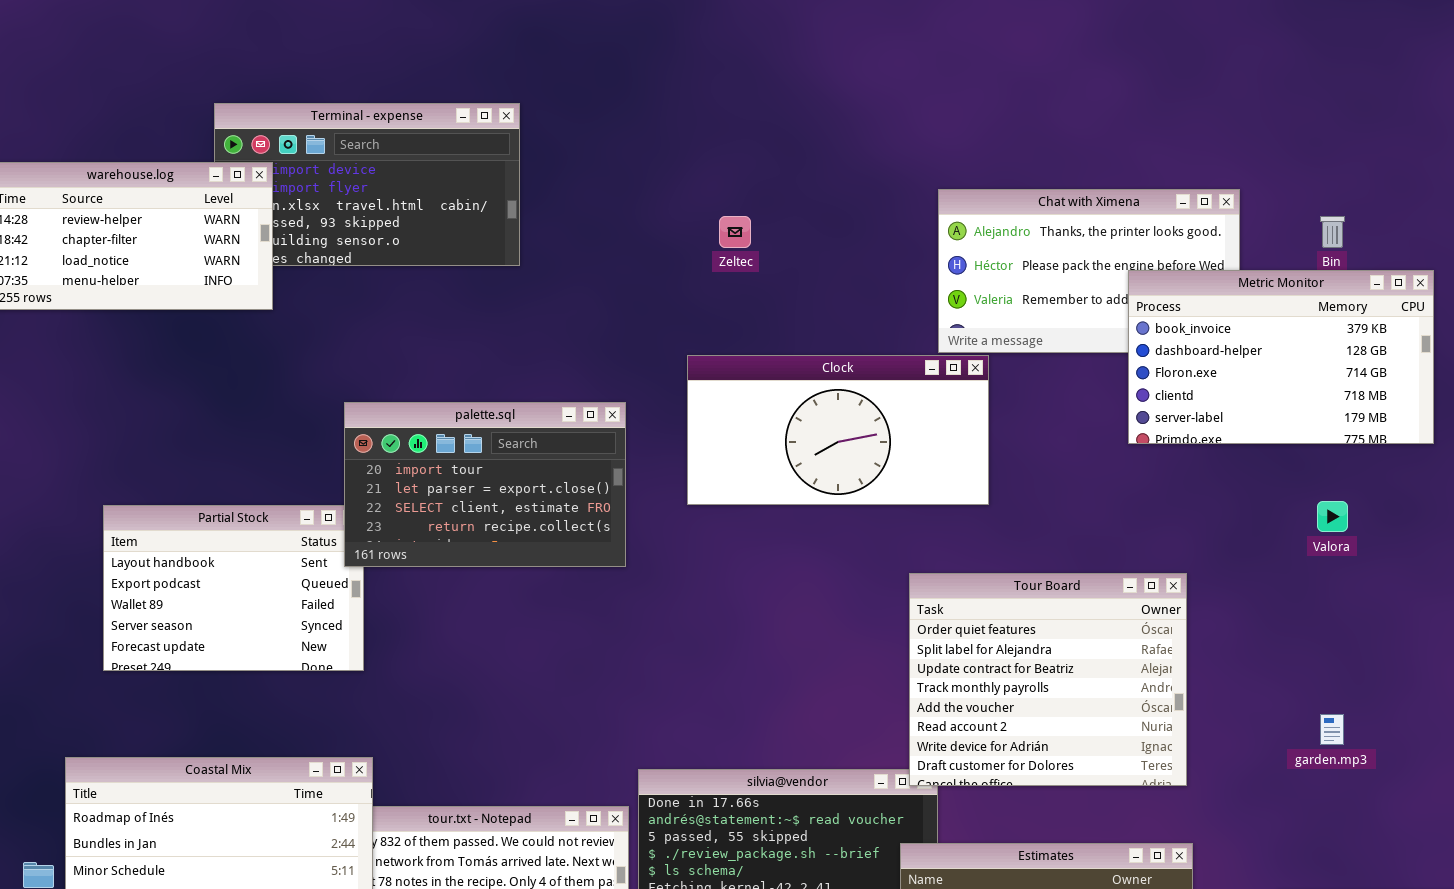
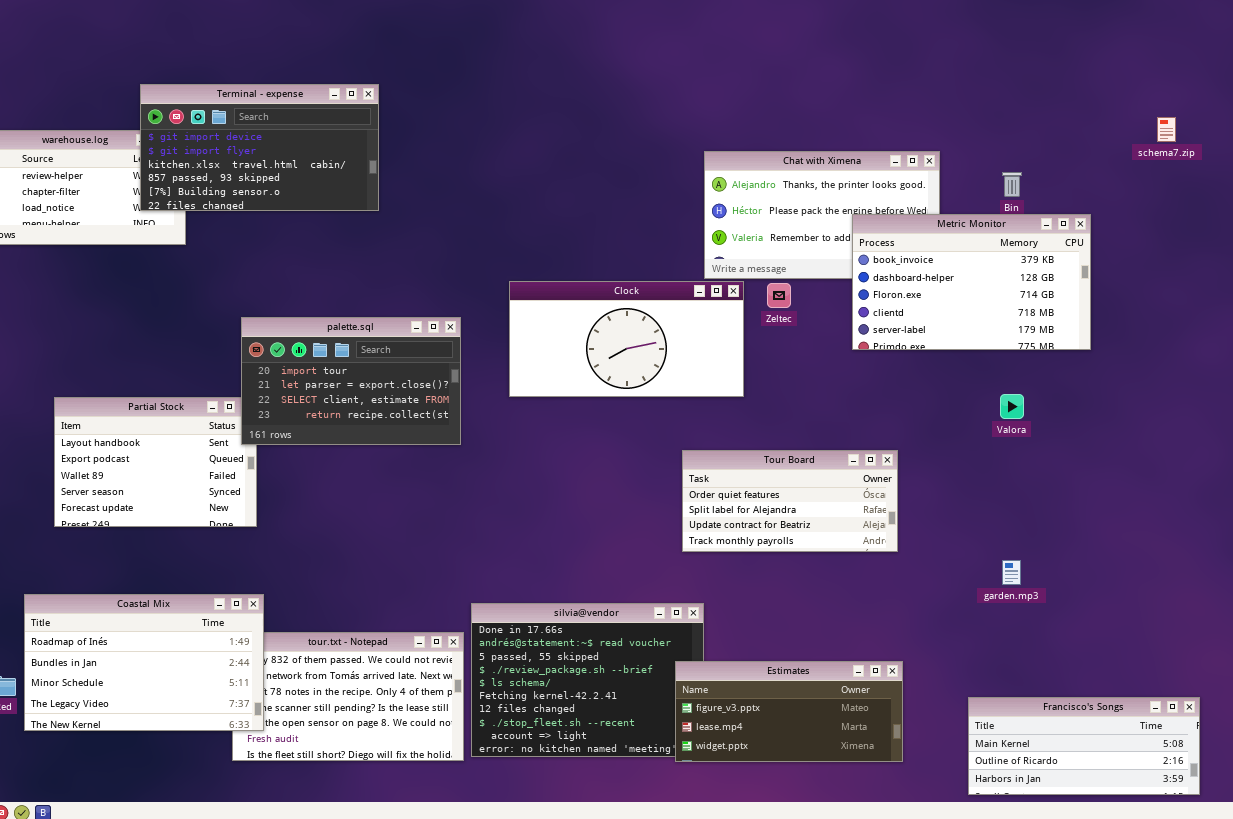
Terminal - expense: [214,103,520,266] -> [140,84,379,211], raised
Zeltec: [719,216,751,248] -> [767,283,791,308], moved
Tour Board: [909,573,1187,786] -> [682,450,898,552], resized

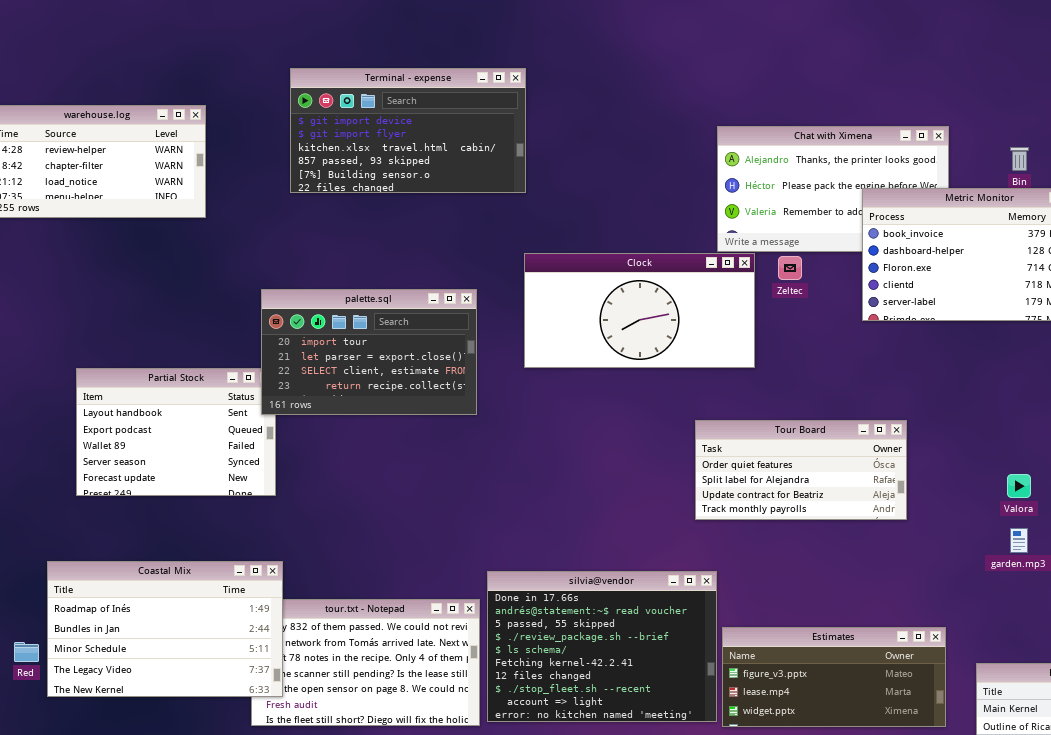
Terminal - expense: [140,84,379,211] -> [290,68,526,193], moved
Valora: [1000,394,1024,419] -> [1007,474,1031,498], moved
Estimates: [675,661,903,762] -> [722,627,946,727], moved

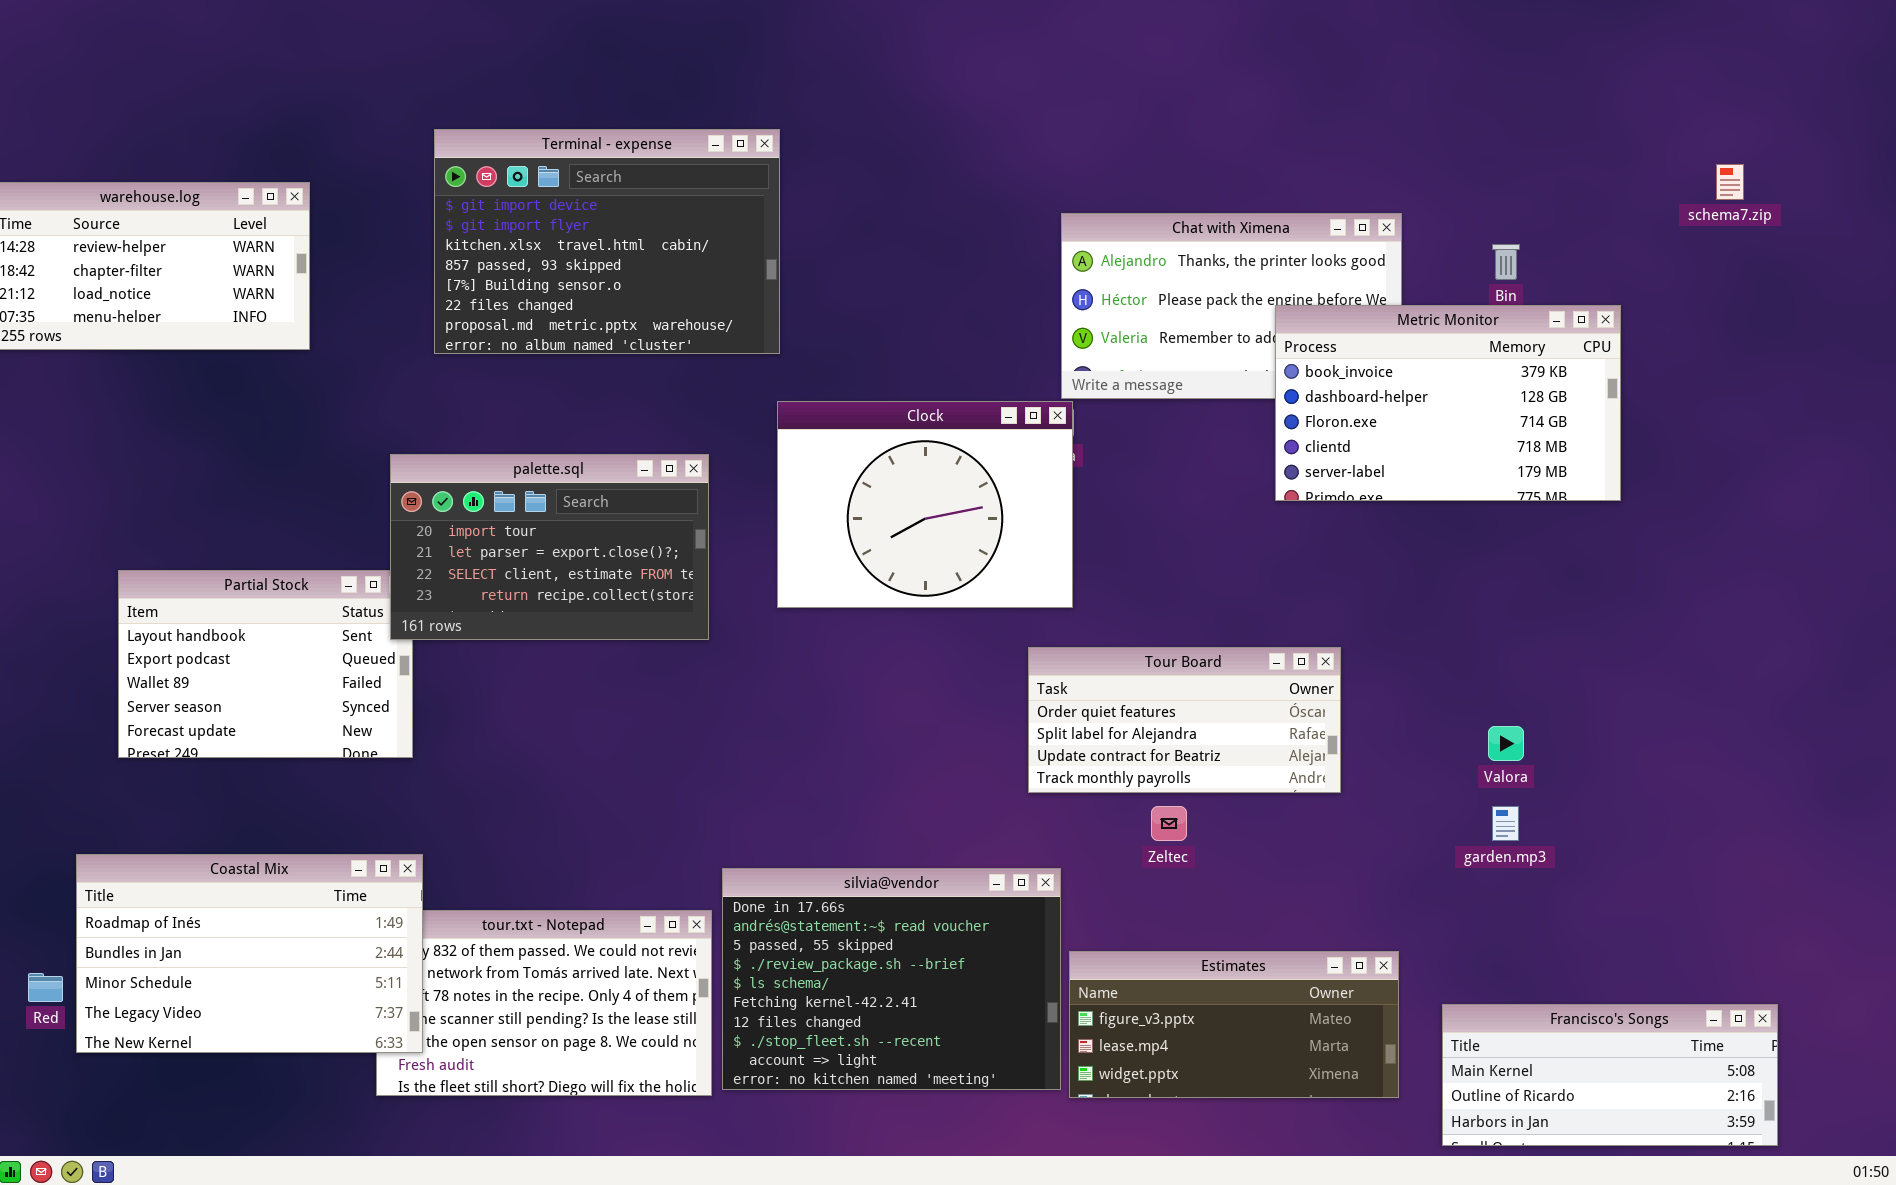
Terminal - expense: [290,68,526,193] -> [434,129,780,354], resized
Clock: [524,253,755,368] -> [777,401,1073,608], resized
Zeltec: [778,256,802,280] -> [1151,806,1187,841], moved

